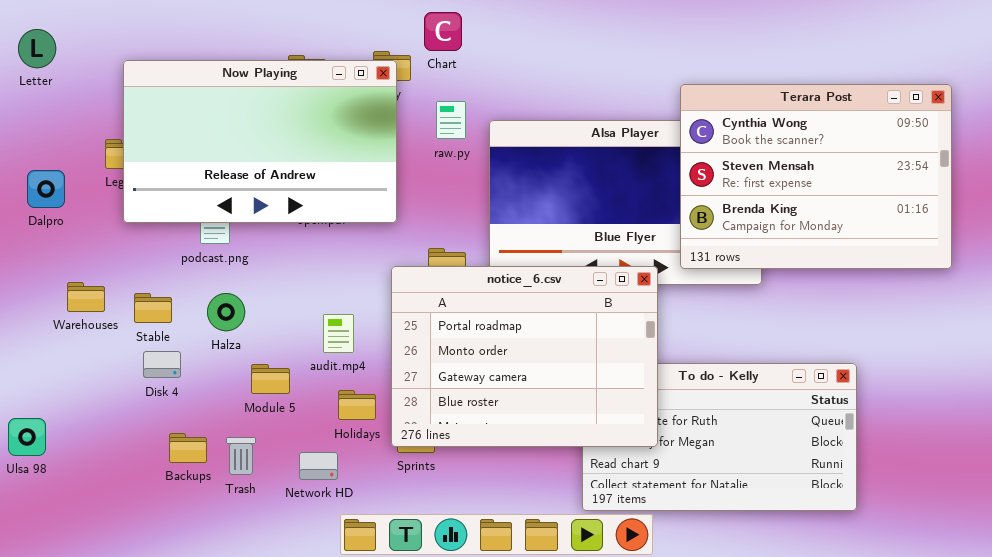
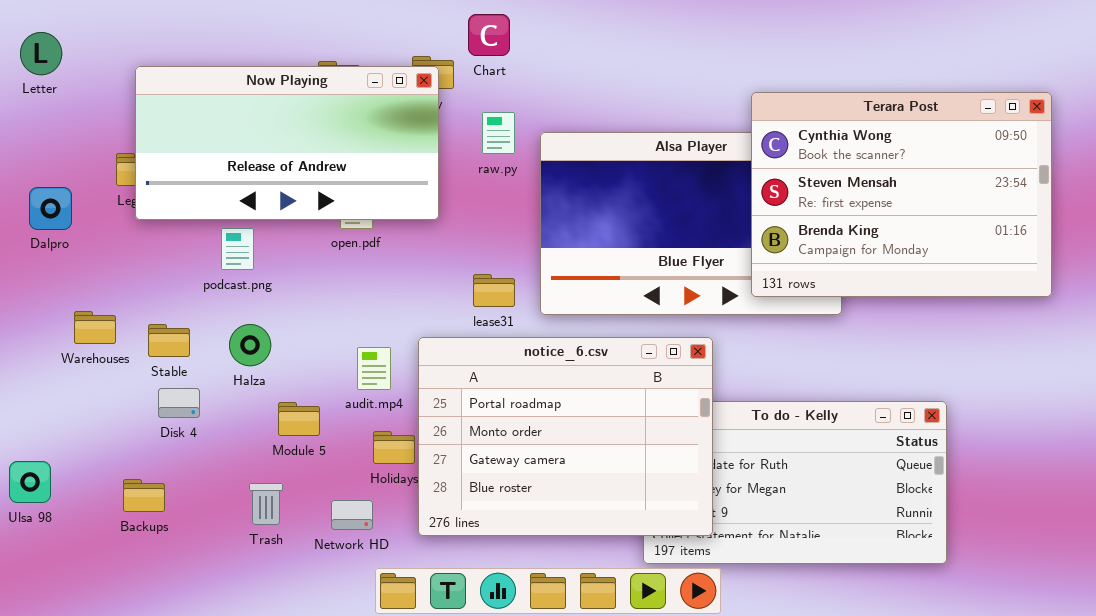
Now Playing: [123,60,397,223] -> [135,66,439,220], resized
notice_6.csv: [391,266,658,447] -> [418,337,713,536], moved
Backups: [169,433,207,463] -> [123,479,165,512], moved

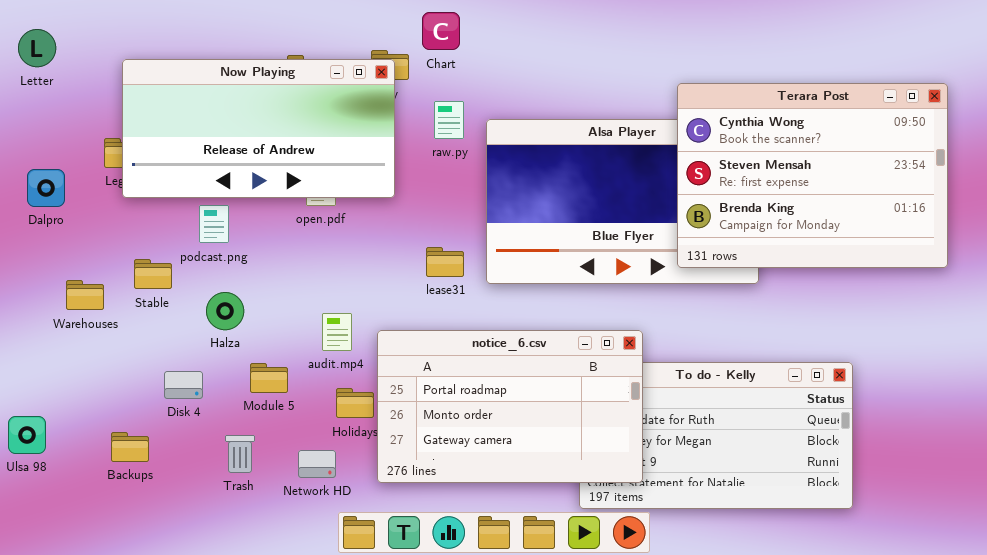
Stable: [148,324,190,357] -> [134,259,172,289], moved
notice_6.csv: [418,337,713,536] -> [377,330,643,483], resized
Disk 4: [158,388,200,418] -> [164,371,203,399], moved

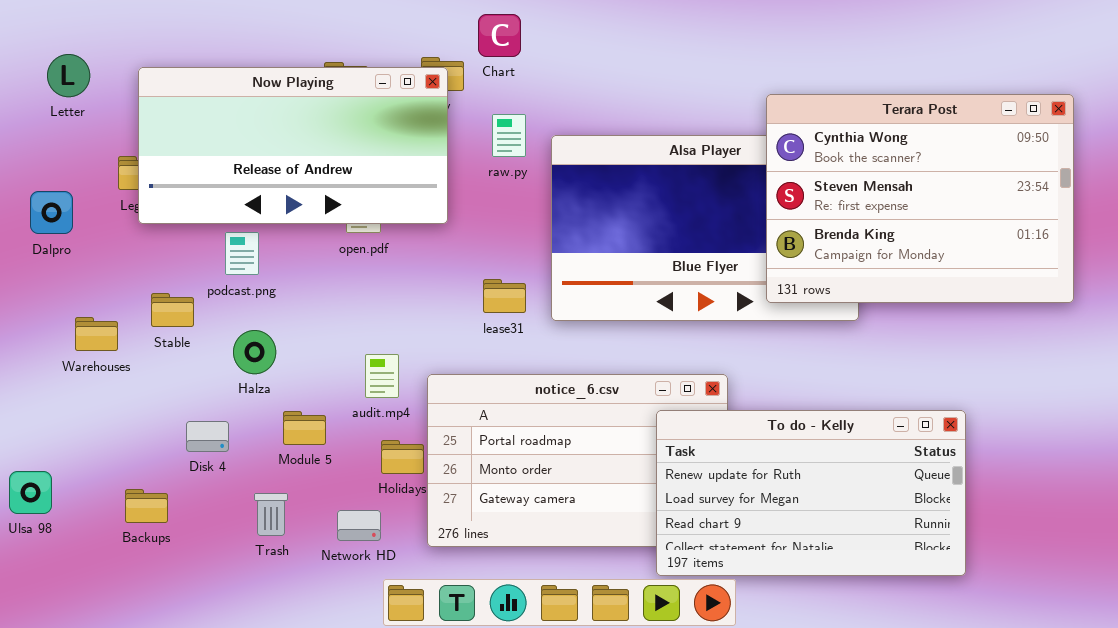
Letter: [18,29,56,67] -> [47,54,90,97], moved
To do - Kelly: [579,362,853,509] -> [656,410,966,576], raised

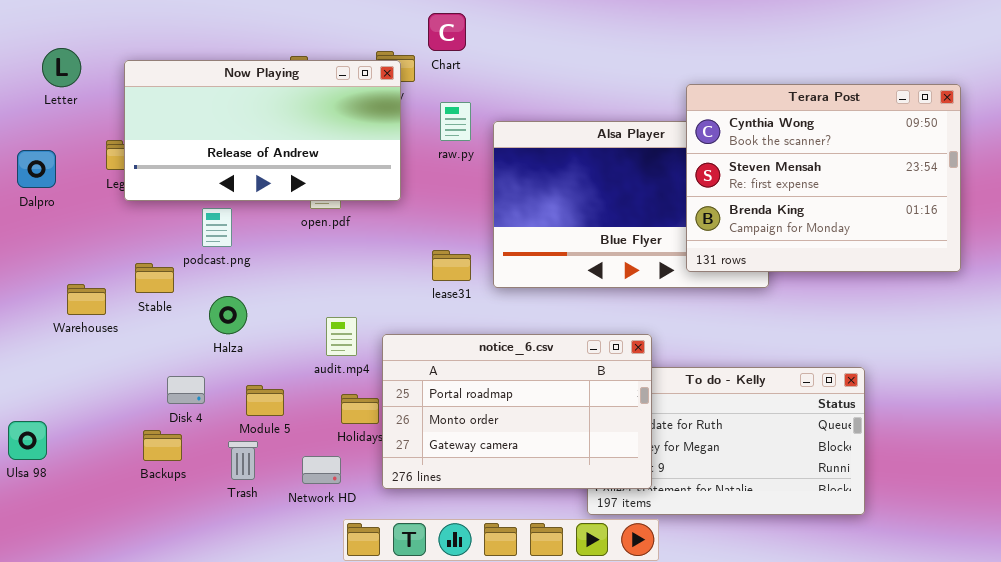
Dalpro: [30,191,73,234] -> [17,150,56,188], moved
notice_6.csv: [427,374,728,547] -> [382,334,652,489], raised
Module 5: [283,411,326,445] -> [246,385,284,416], moved
Backups: [125,489,168,523] -> [143,430,182,461], moved

